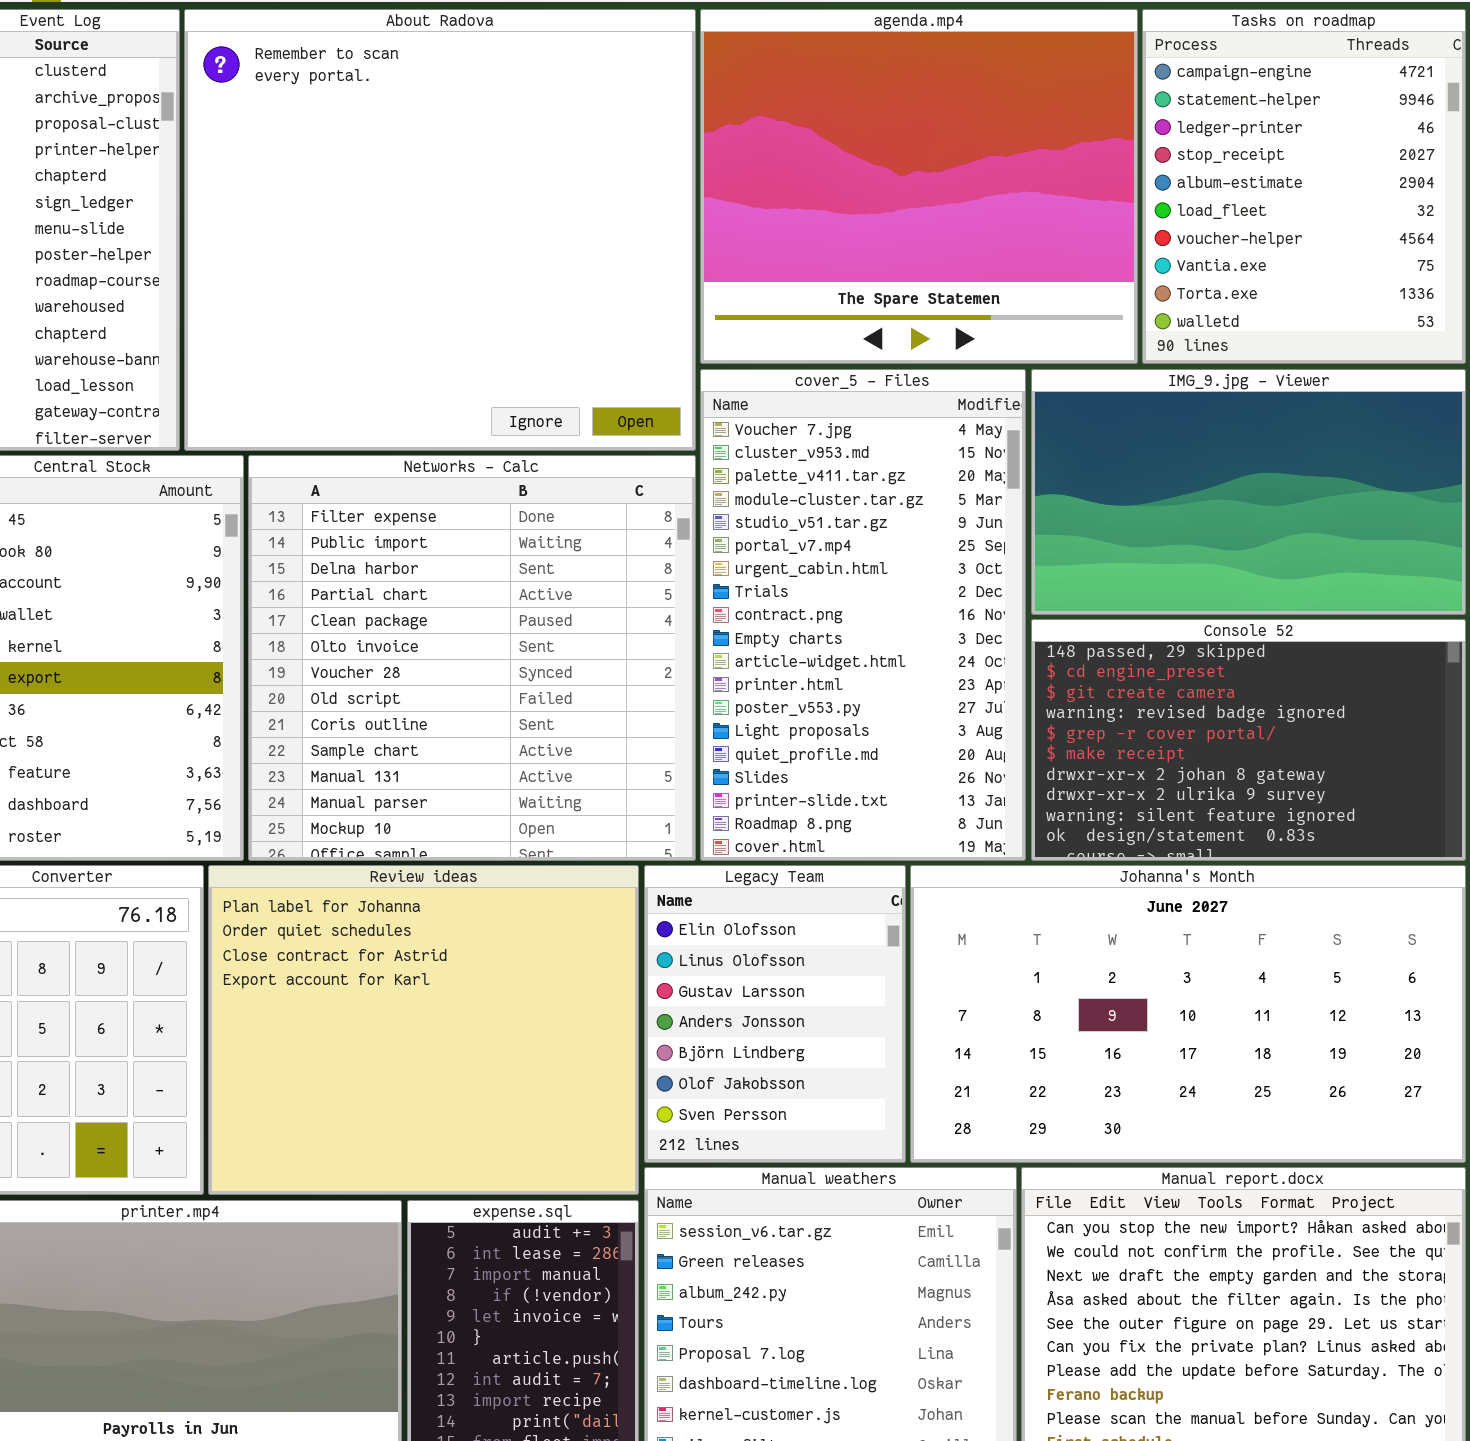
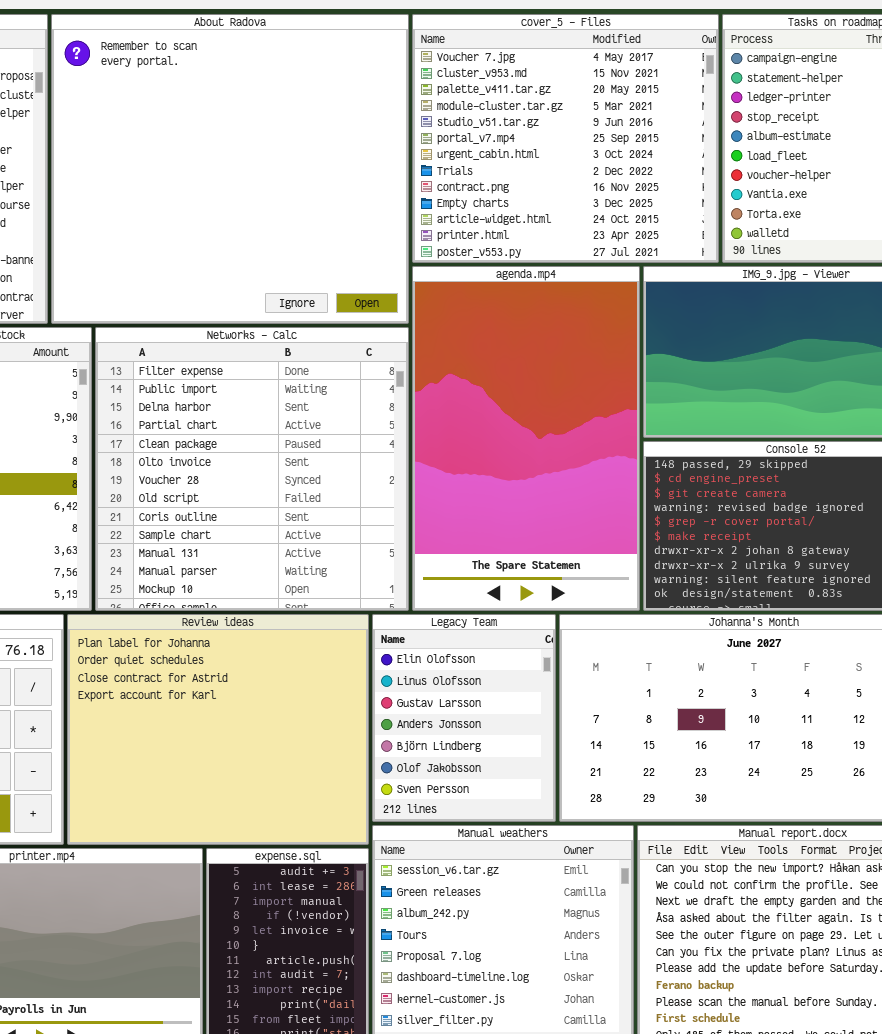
agenda.mp4: [700,9,1138,364] -> [412,266,640,611], moved, resized
cover_5 - Files: [700,369,1026,861] -> [412,14,719,263], moved, resized

